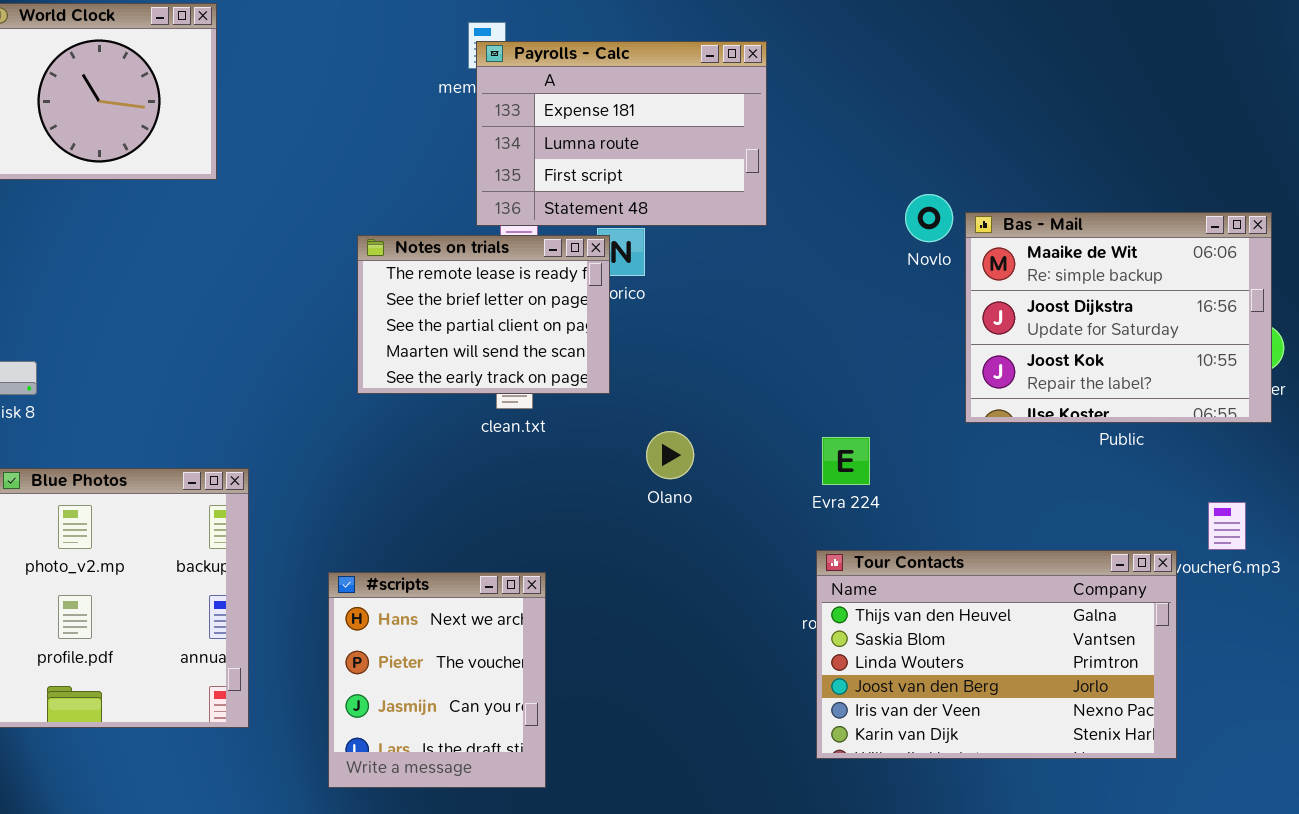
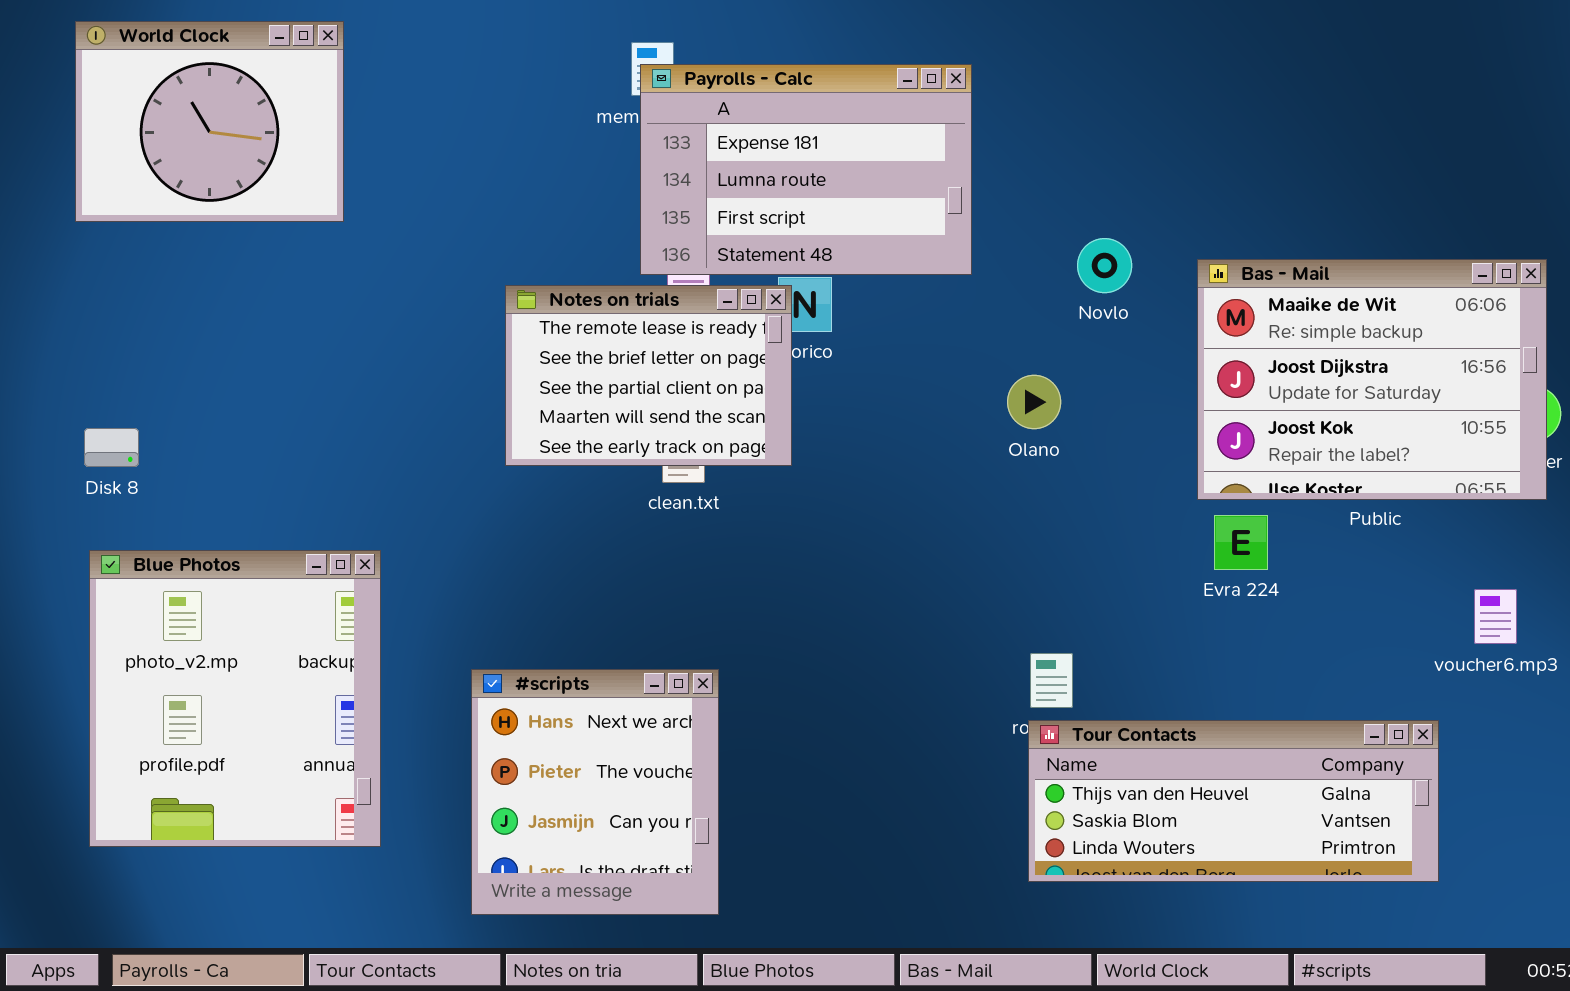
Novlo: [905,194,953,242] -> [1077,238,1132,293], moved
Olano: [646,431,694,479] -> [1007,375,1061,429], moved
Evra 224: [822,437,870,485] -> [1214,515,1268,570], moved
Tour Contacts: [816,550,1177,759] -> [1028,720,1439,882], resized

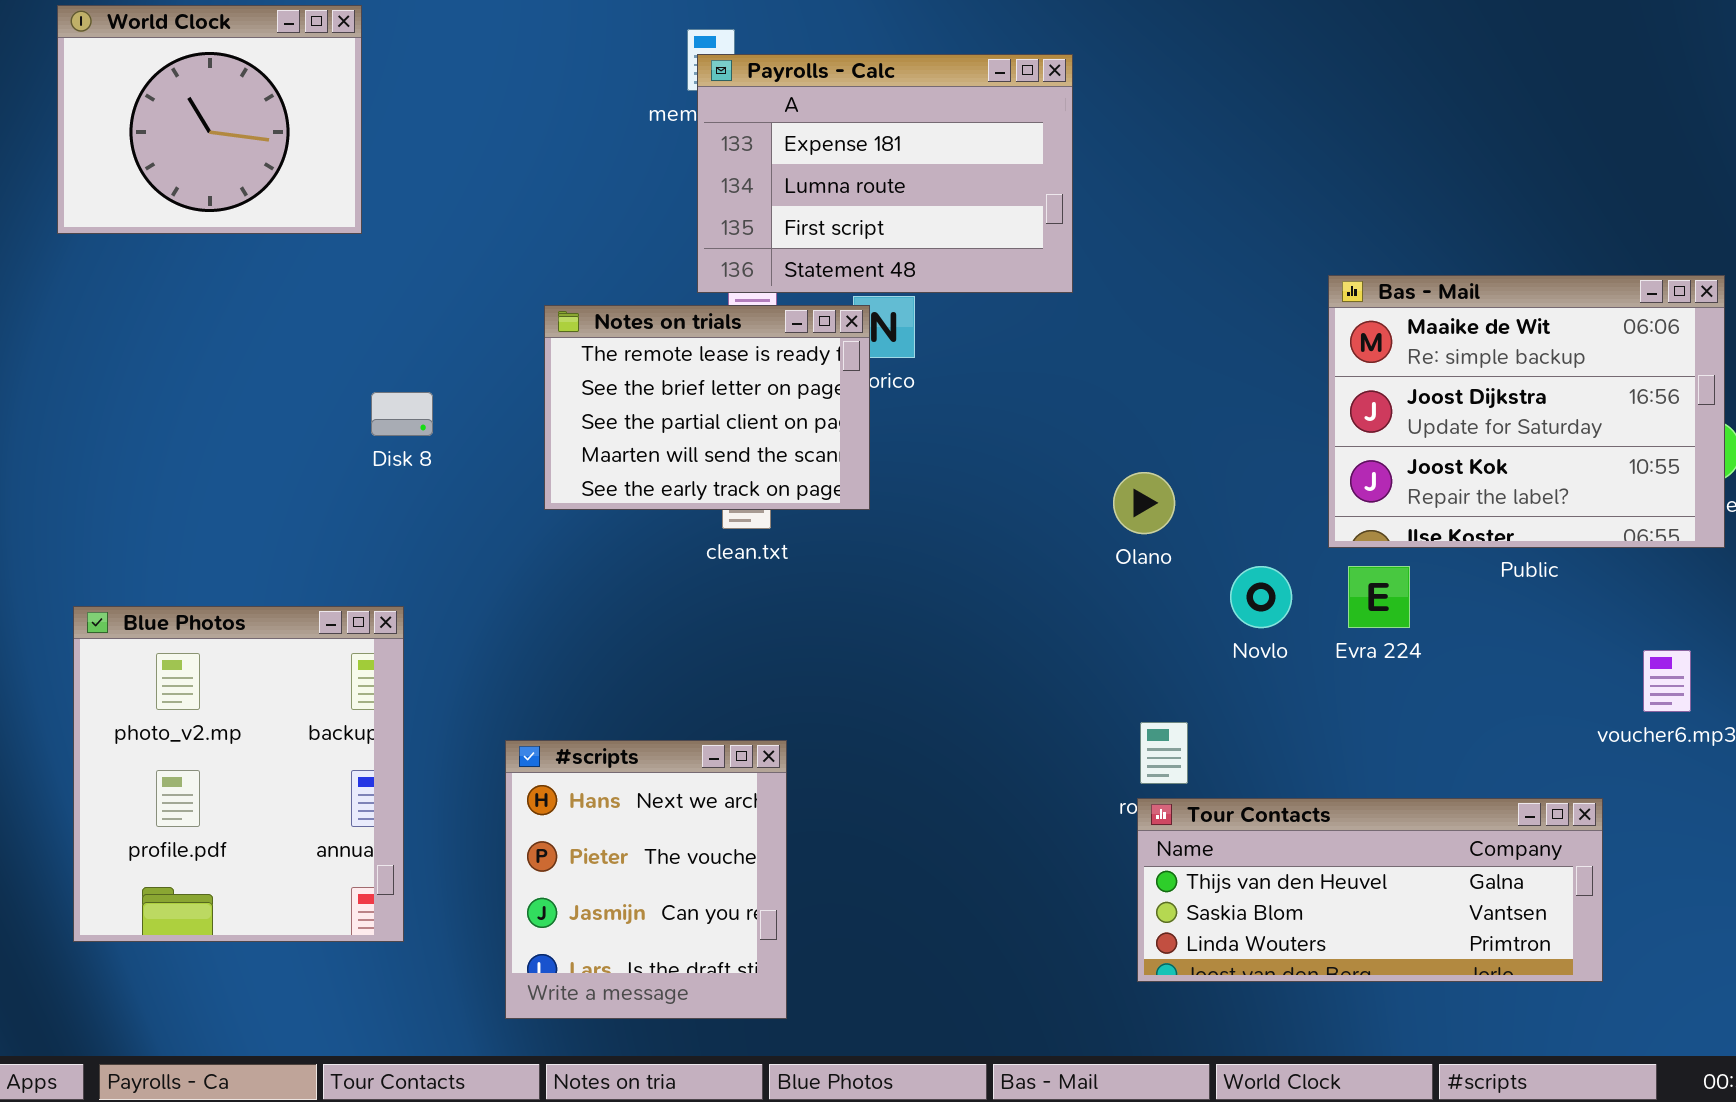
Novlo: [1077,238,1132,293] -> [1230,566,1292,628], moved
Olano: [1007,375,1061,429] -> [1113,472,1175,534], moved
Disk 8: [84,428,139,467] -> [371,392,433,436], moved

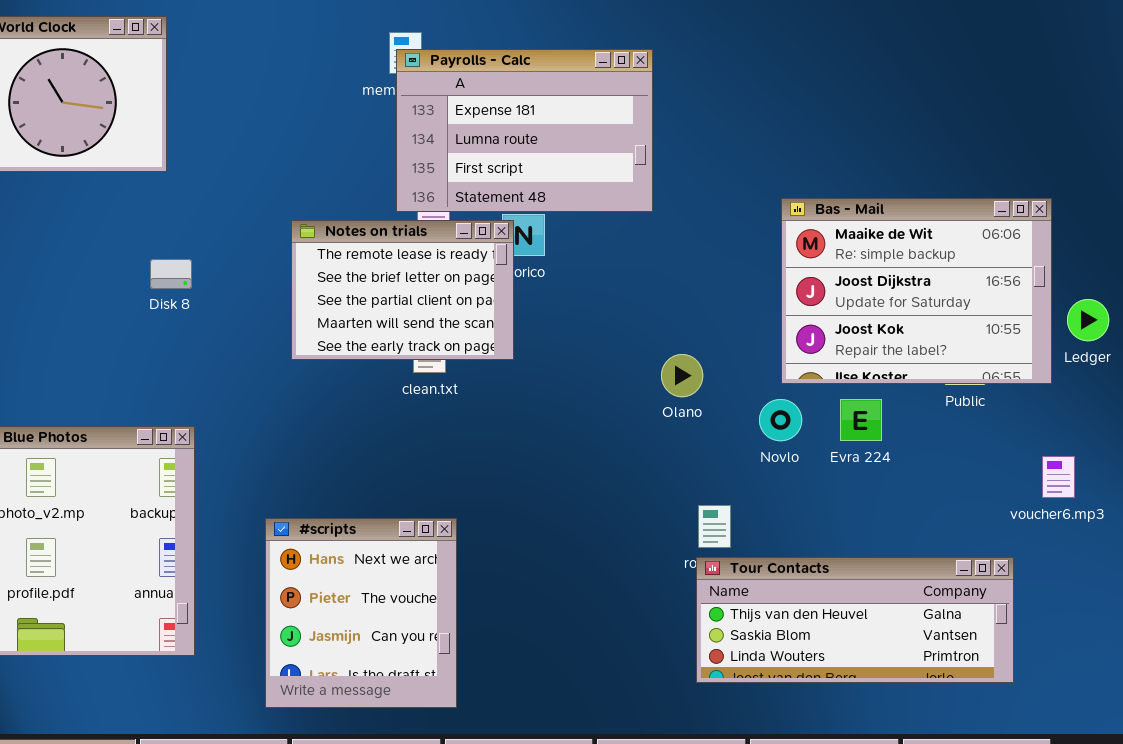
Bas - Mail: [1328,275,1725,548] -> [781,198,1052,384], moved
Disk 8: [371,392,433,436] -> [150,259,192,289], moved
Olano: [1113,472,1175,534] -> [661,354,703,397], moved

